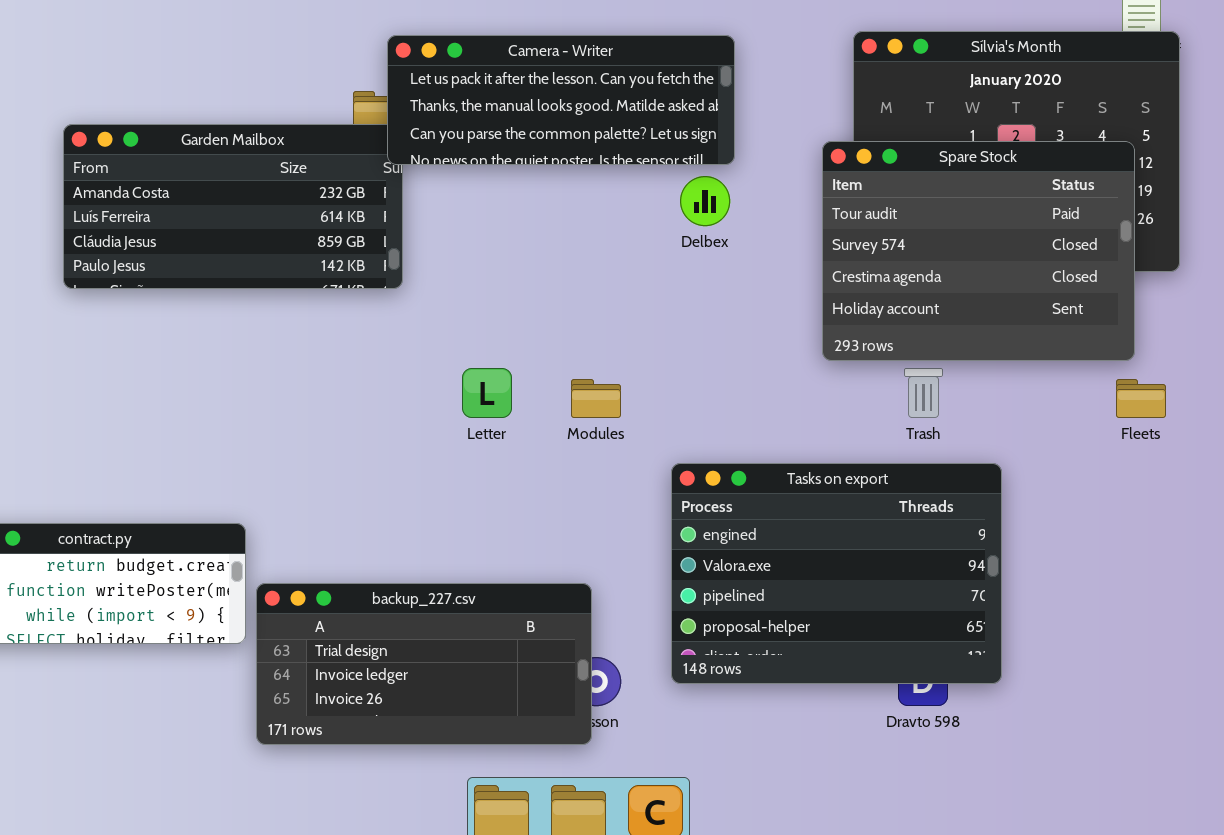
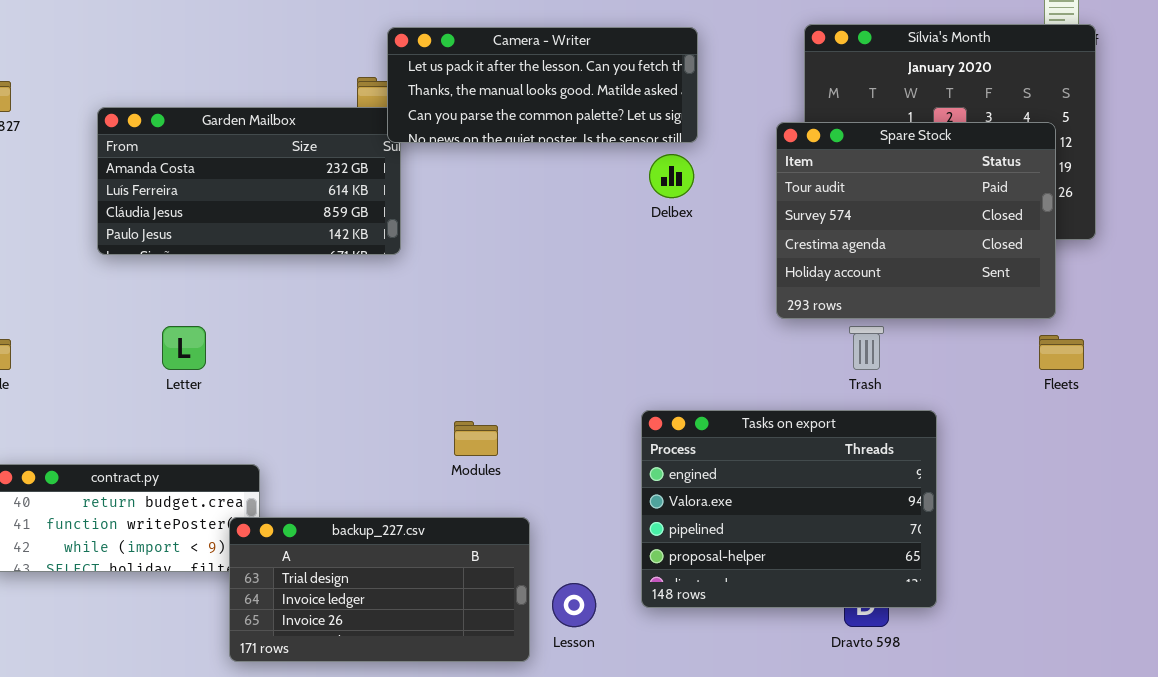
Letter: [462,368,512,418] -> [162,326,206,370], moved
Modules: [571,379,621,418] -> [454,421,498,456], moved
backup_227.csv: [256,583,592,745] -> [229,517,530,662], moved

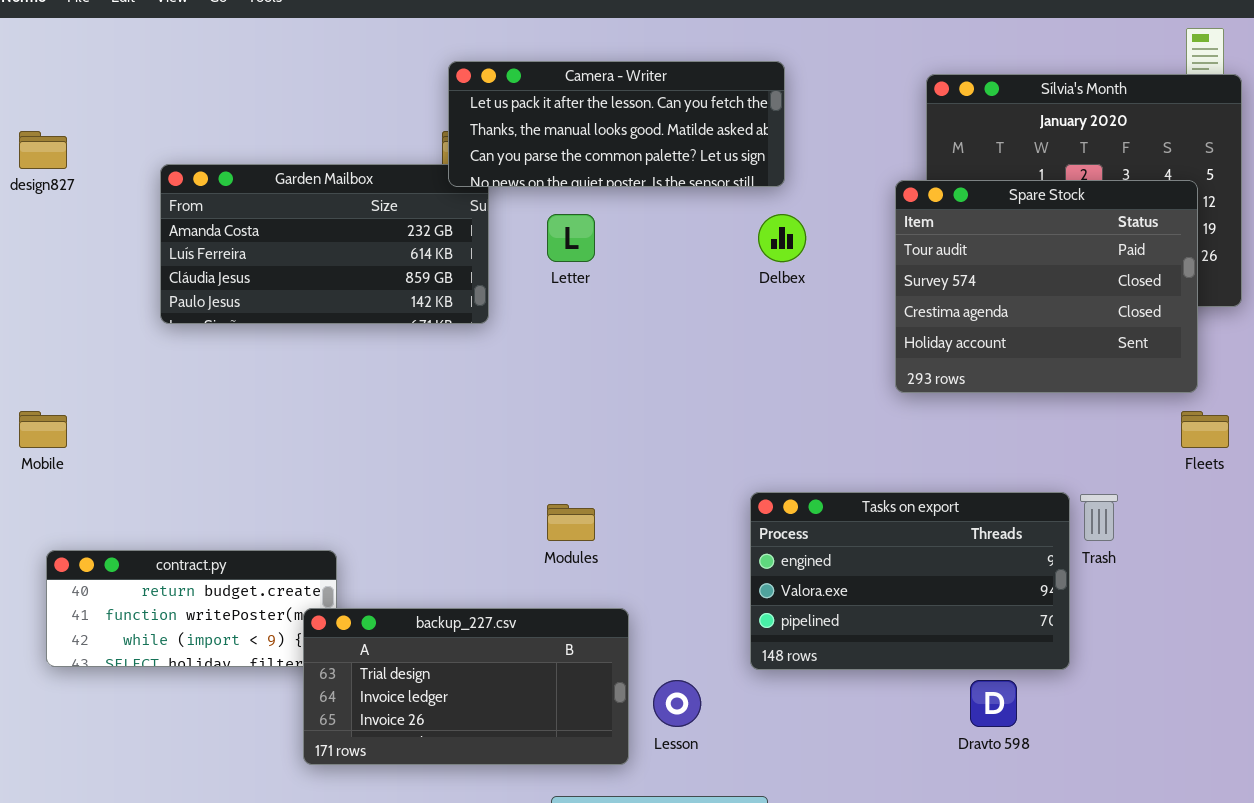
Camera - Writer: [387,27,698,143] -> [448,61,785,187], moved
Letter: [162,326,206,370] -> [547,214,595,262], moved
Trash: [849,326,884,370] -> [1080,494,1118,541], moved
Tasks on export: [641,410,937,608] -> [750,492,1070,670], resized

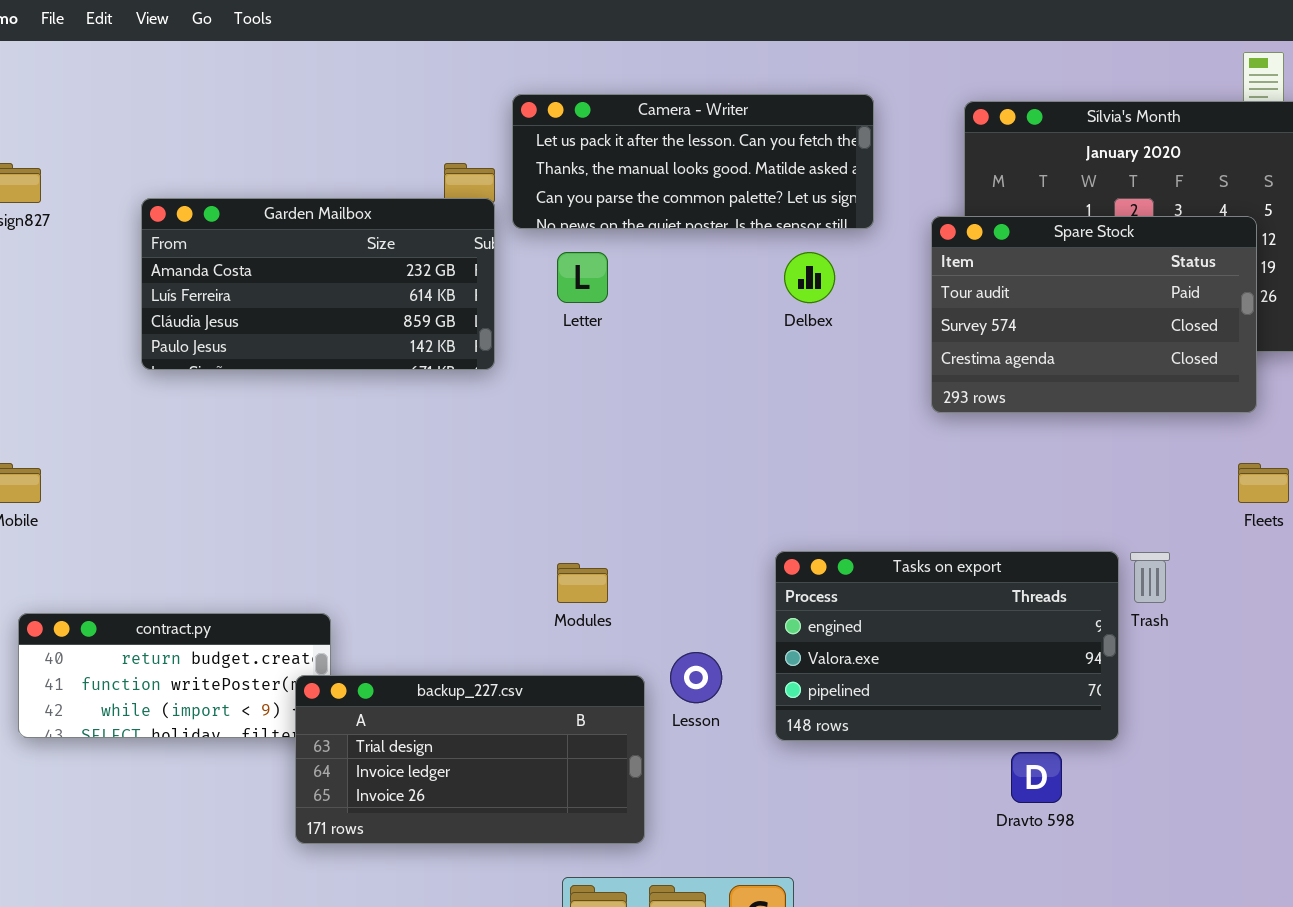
Camera - Writer: [448,61,785,187] -> [512,94,874,229], moved
Spare Stock: [895,180,1198,393] -> [931,216,1257,413], resized
Lesson: [653,680,701,727] -> [670,652,722,703], moved

